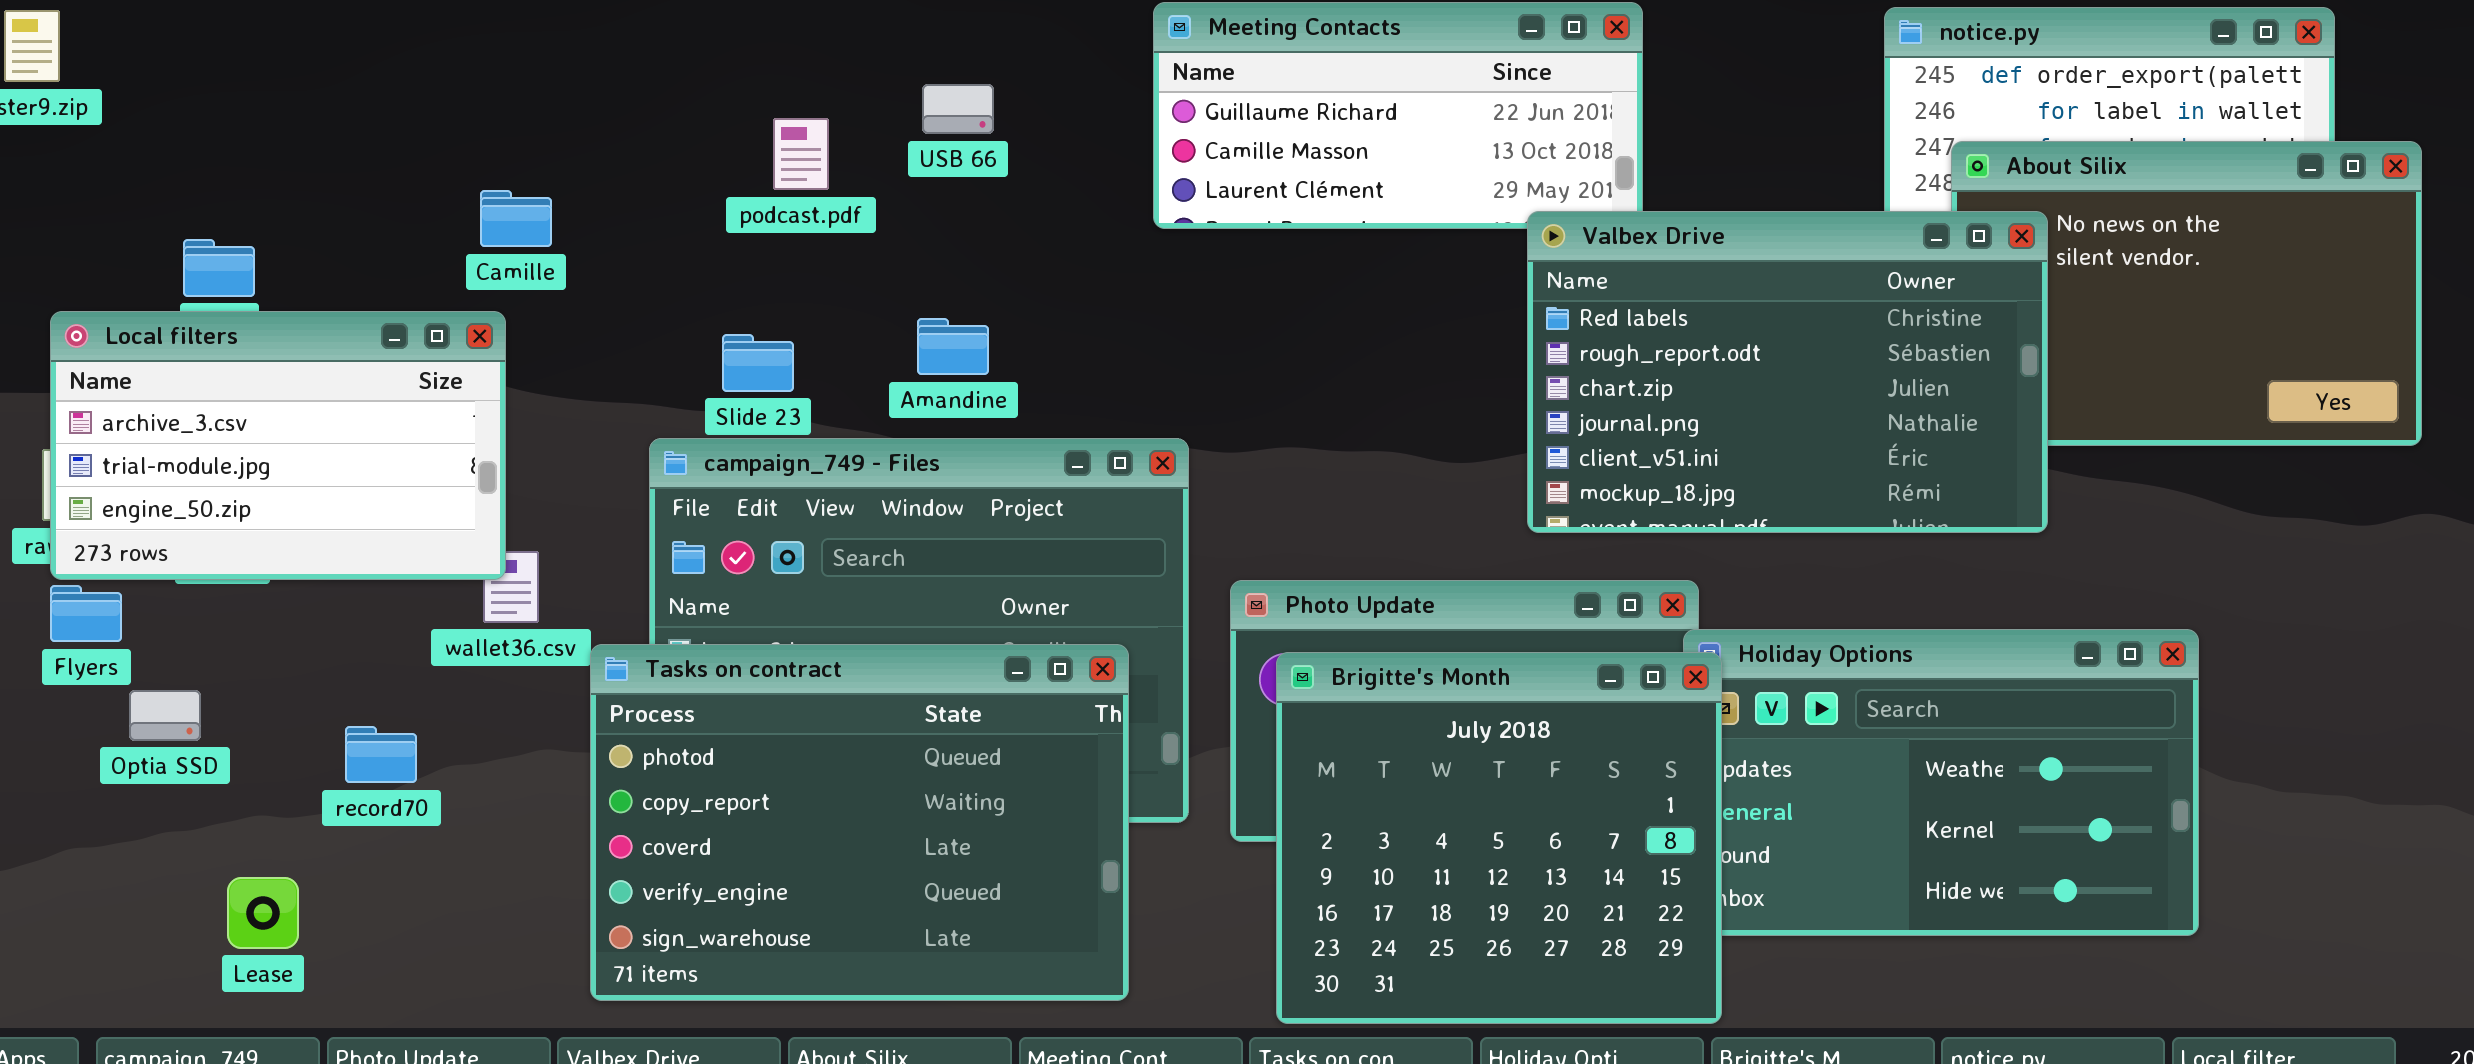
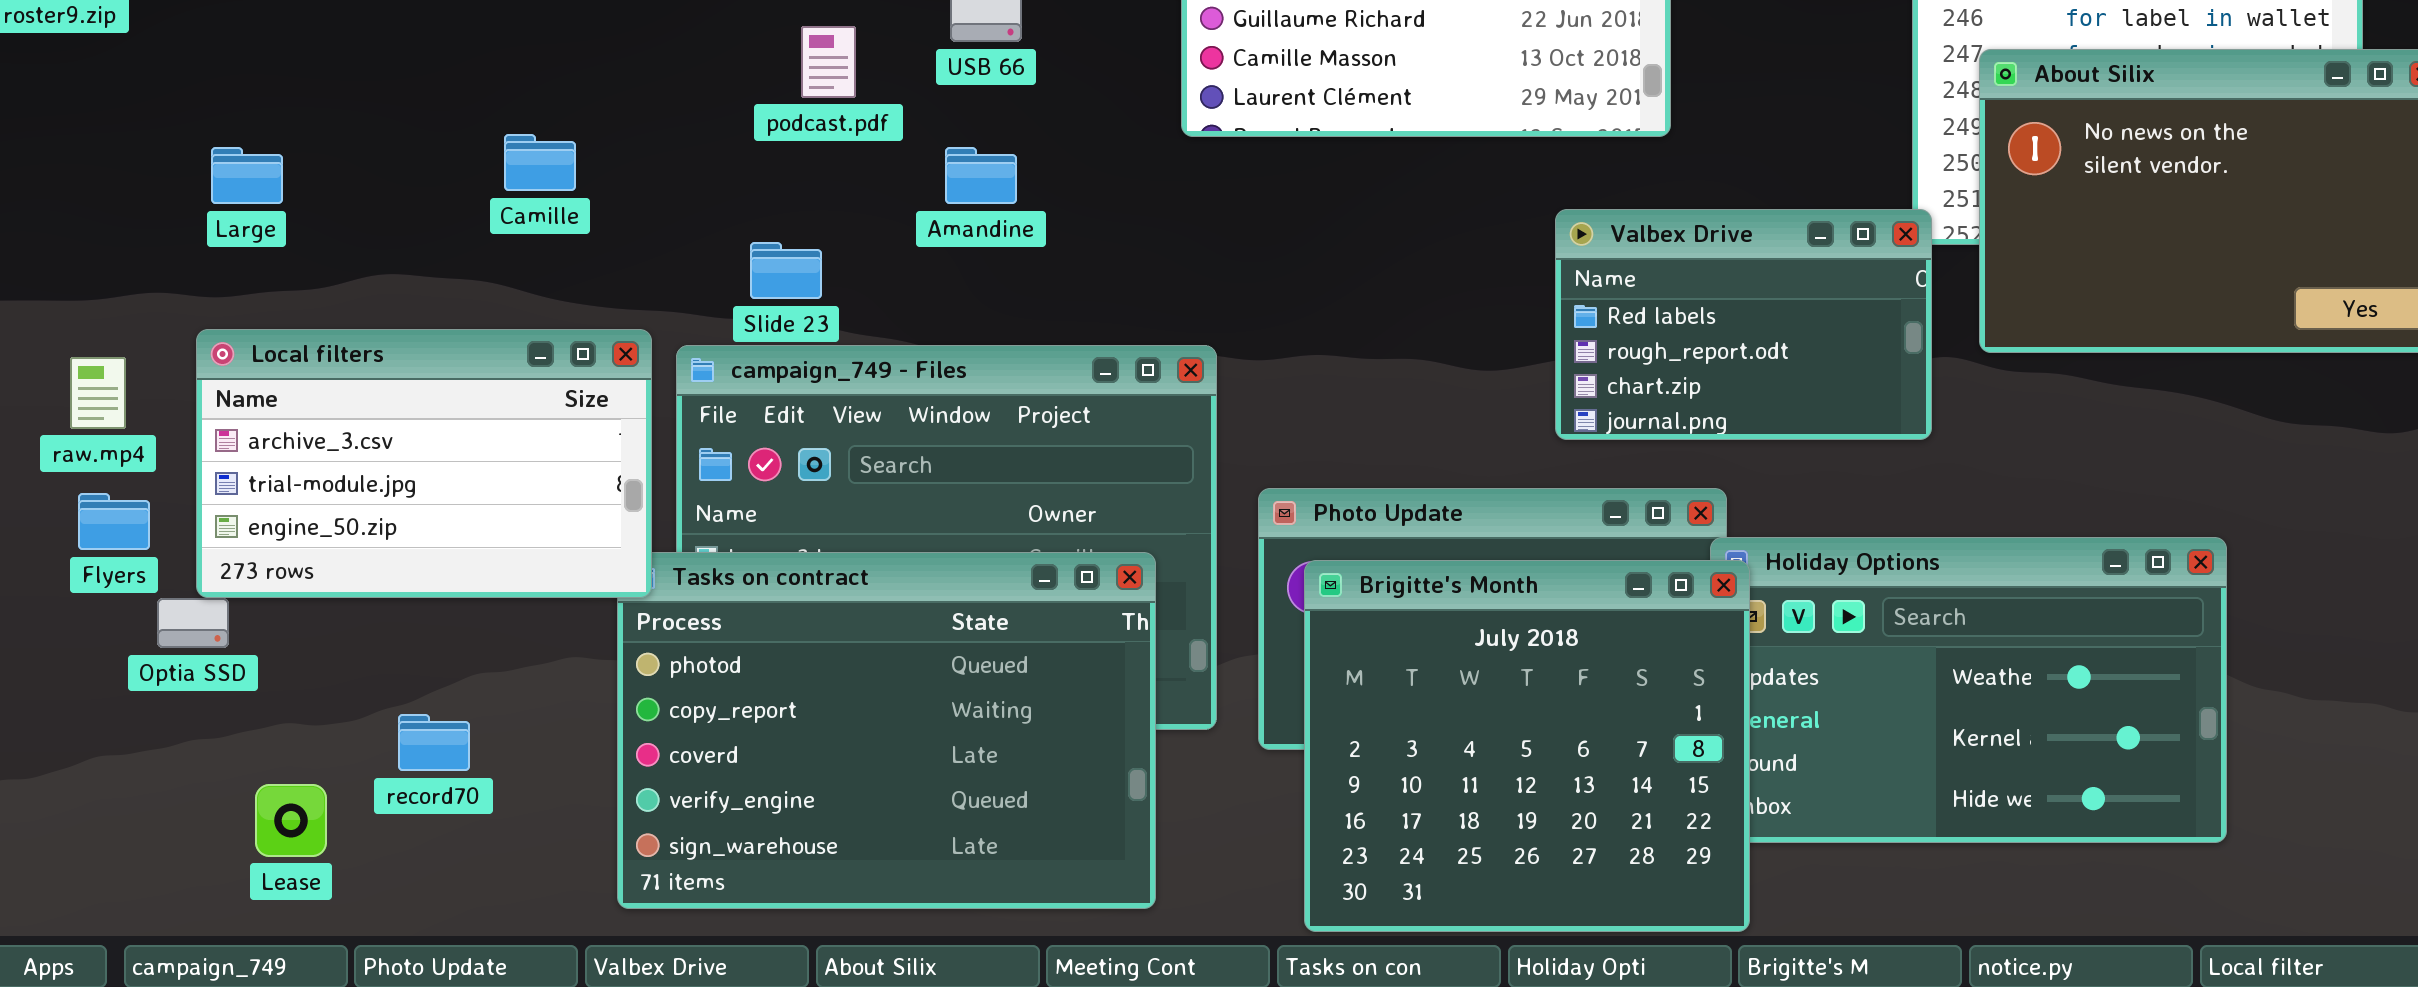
Camille: [480,190,552,247] -> [504,134,576,191], moved
Valbex Drive: [1527,211,2048,533] -> [1555,209,1932,440], resized
Local filters: [50,311,506,580] -> [196,329,652,598], moved
Amandine: [917,318,989,375] -> [945,147,1017,204], moved
record70: [345,726,417,783] -> [398,714,470,771], moved

